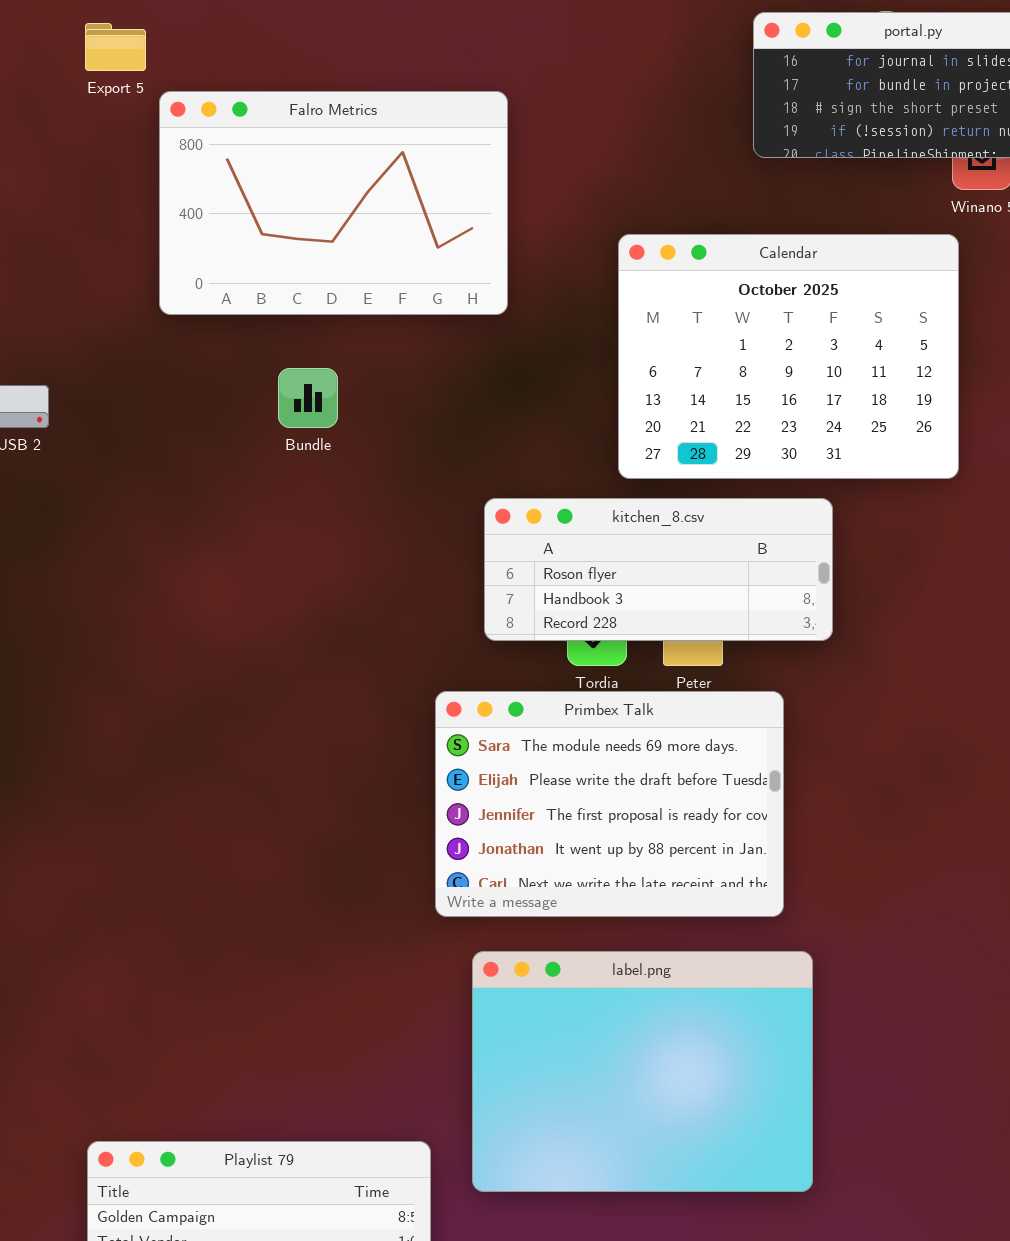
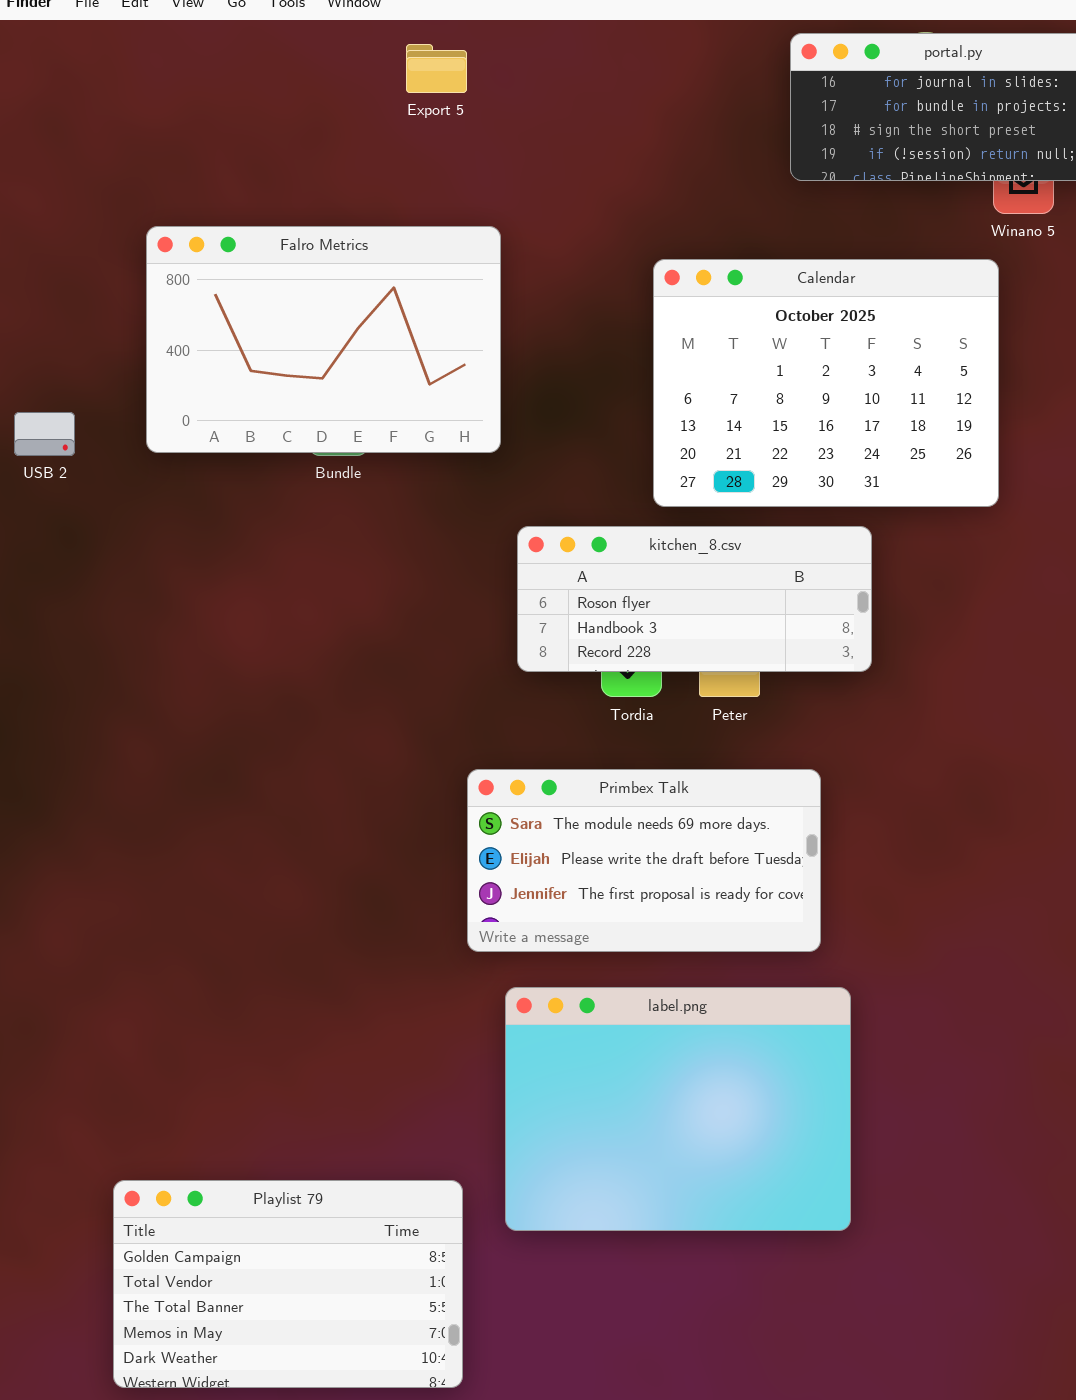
Export 5: [85,23,146,71] -> [406,44,467,93], moved
Falro Metrics: [159,91,508,315] -> [146,226,501,453], moved
Primbex Talk: [435,691,784,917] -> [467,769,821,952], resized

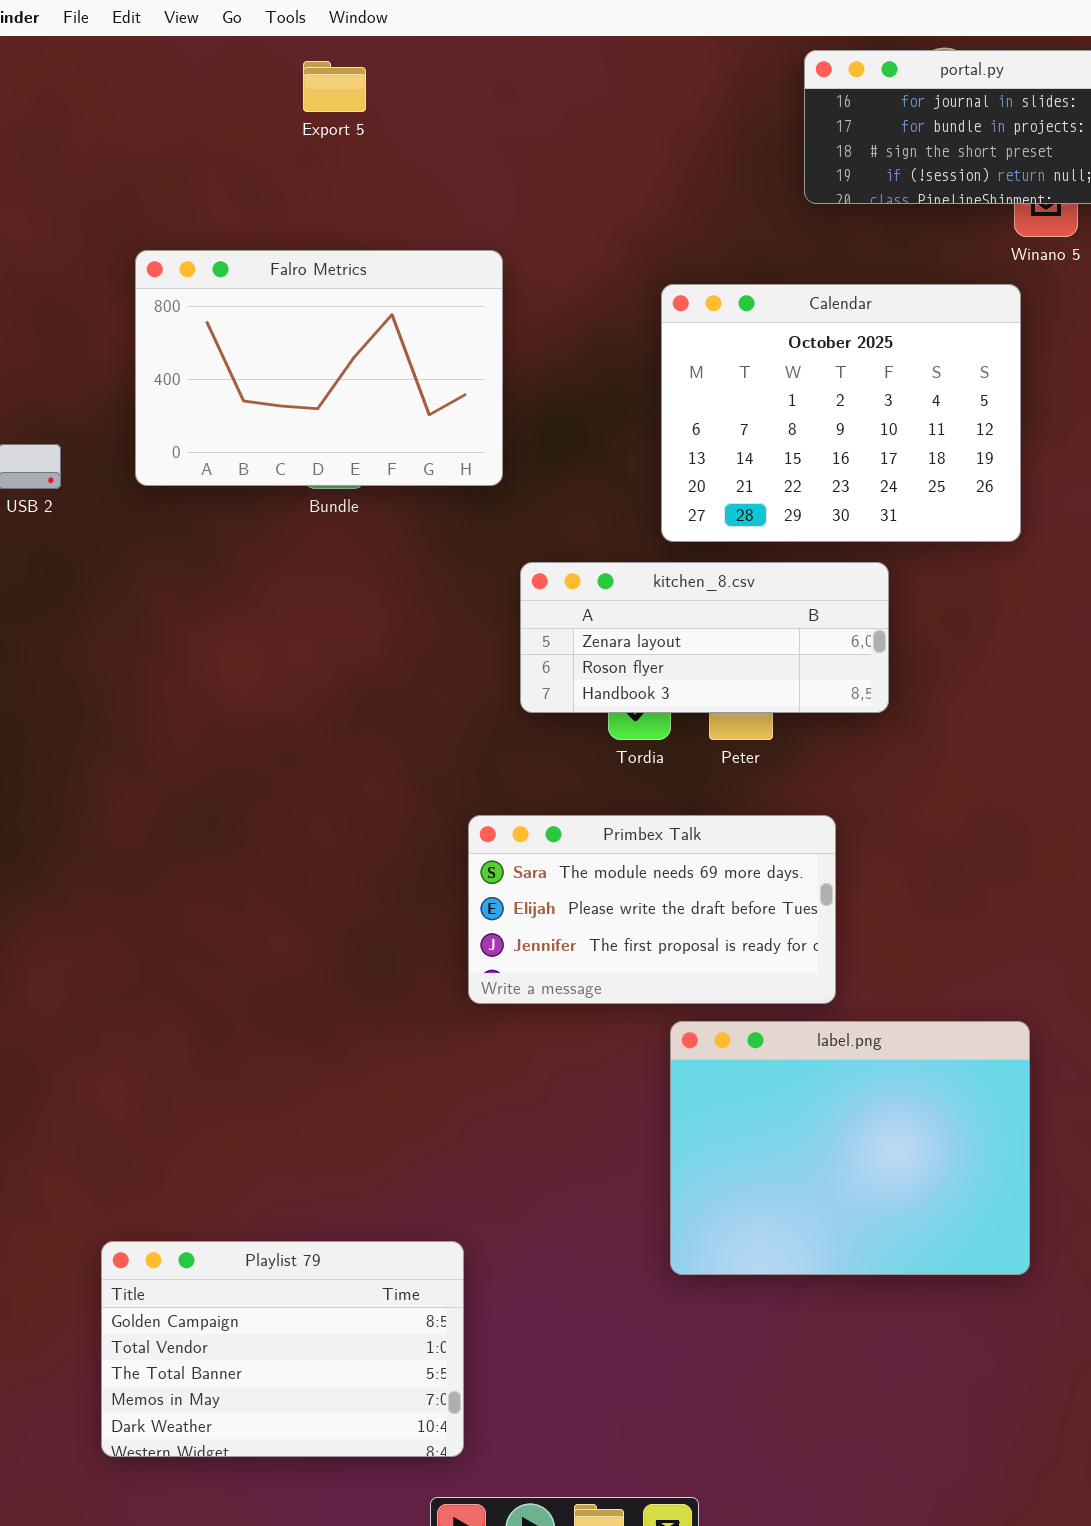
Export 5: [406,44,467,93] -> [303,61,366,112], moved
kitchen_8.csv: [517,526,872,672] -> [520,562,889,713], scrolled up 1 row
label.png: [505,987,851,1231] -> [670,1021,1030,1275], moved

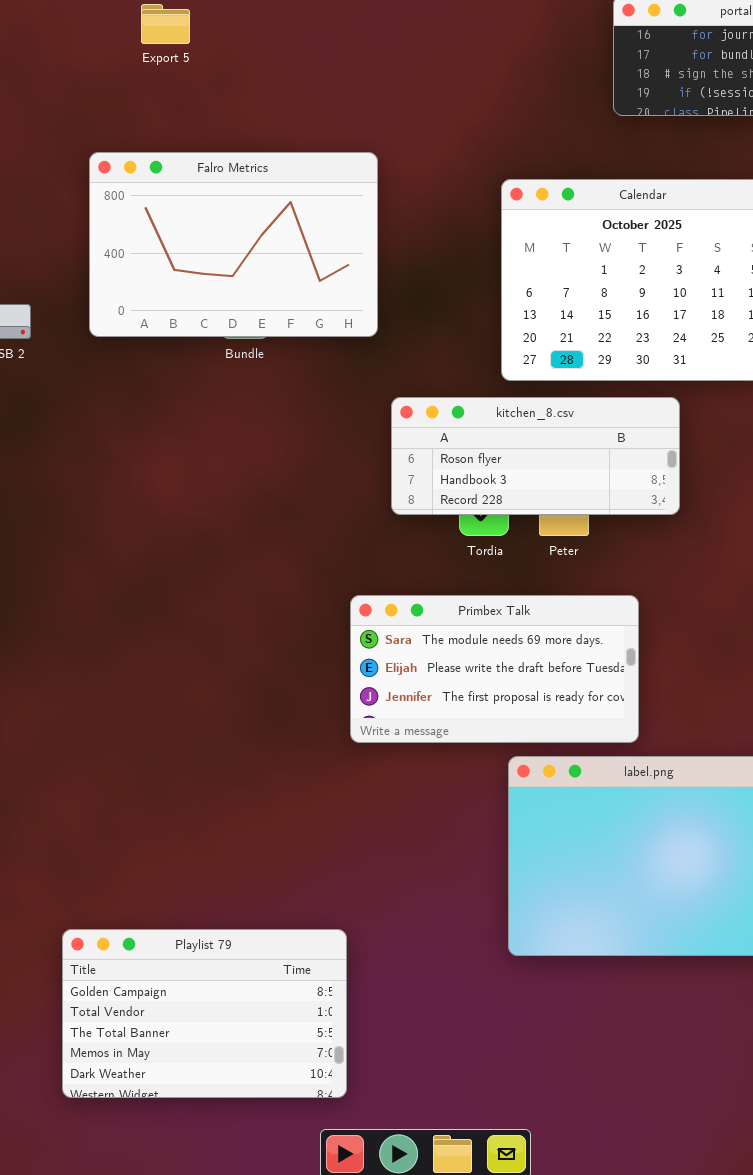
Export 5: [303,61,366,112] -> [141,4,190,44], moved
kitchen_8.csv: [520,562,889,713] -> [391,397,680,515], scrolled down 1 row

